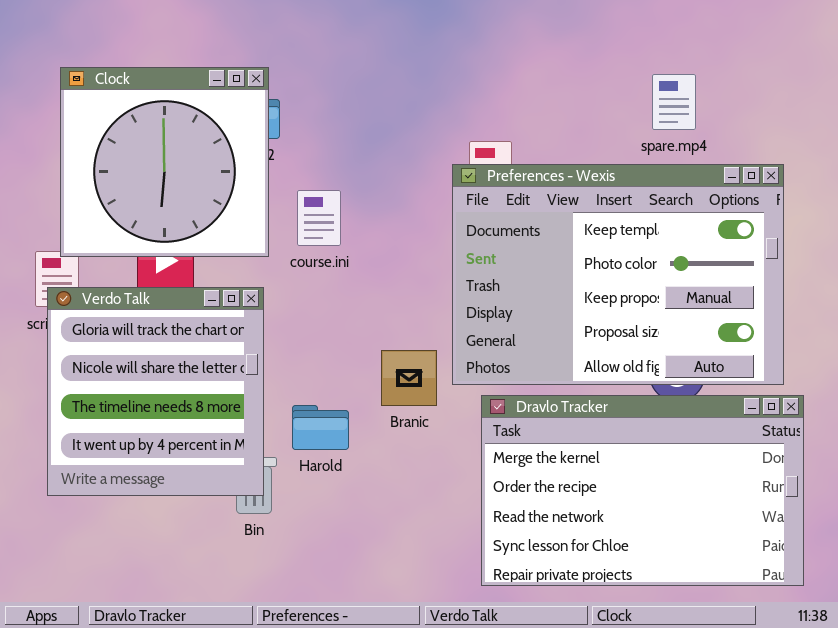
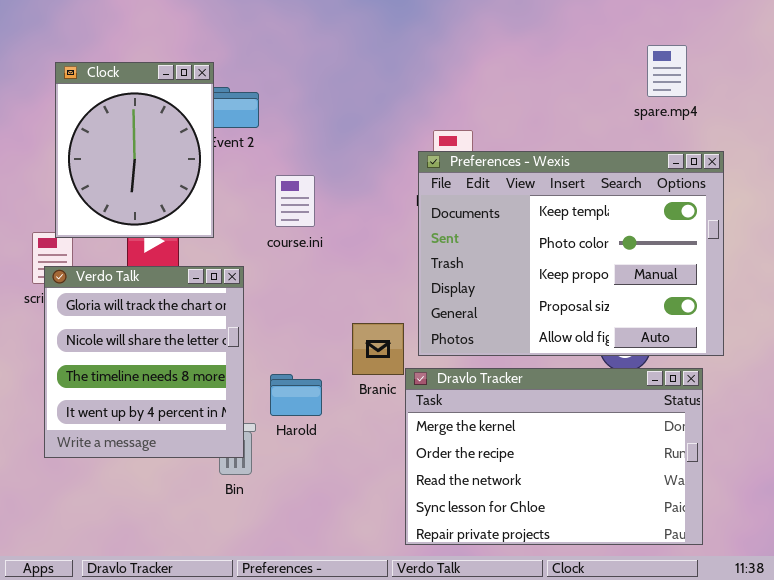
Clock: [60,67,269,257] -> [55,62,214,238], resized
spare.mp4: [652,74,696,130] -> [647,45,687,97], moved
Dravlo Tracker: [481,395,804,586] -> [405,368,703,545], moved

